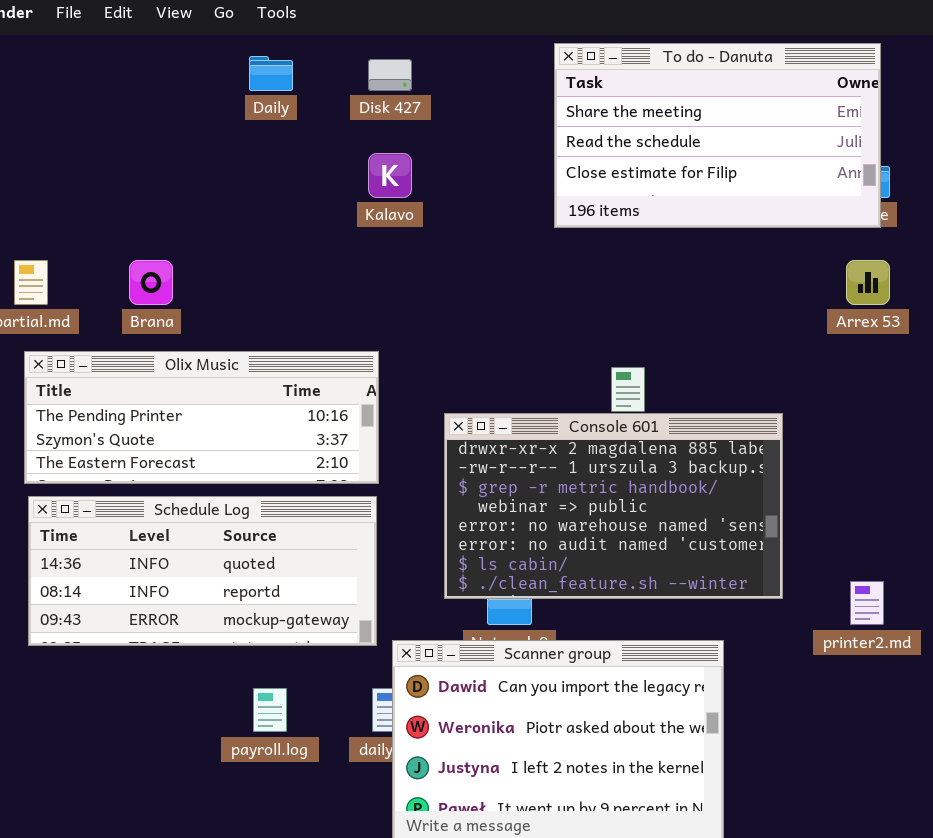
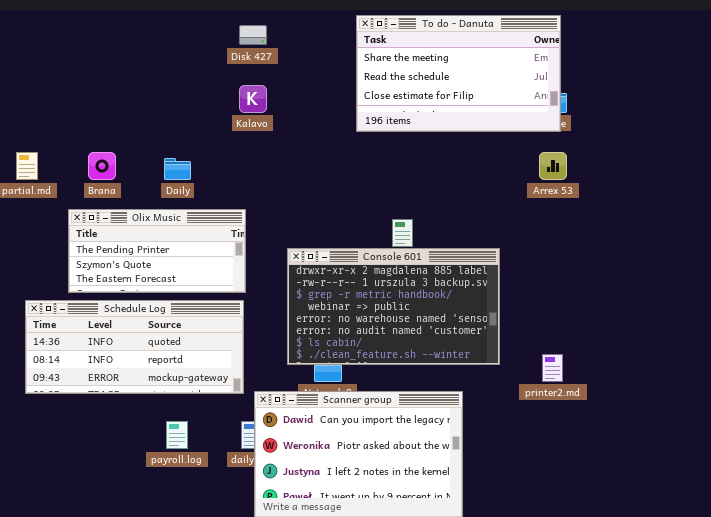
Daily: [249,56,293,91] -> [164,158,191,180], moved
Olix Music: [24,351,379,484] -> [68,209,246,293], resized

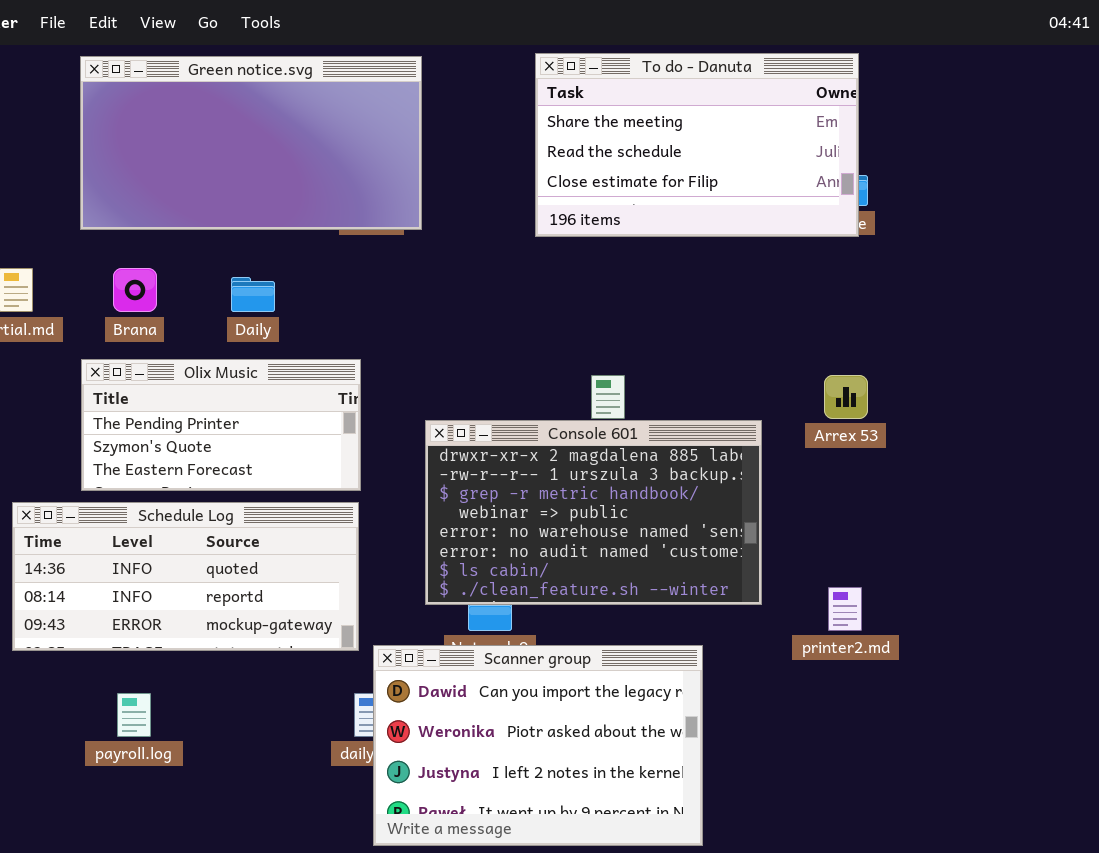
Green notice.svg: none -> [80,56,422,230], opened
Arrex 53: [539,152,567,180] -> [824,375,868,419], moved
payroll.log: [166,421,188,449] -> [117,693,151,737], moved

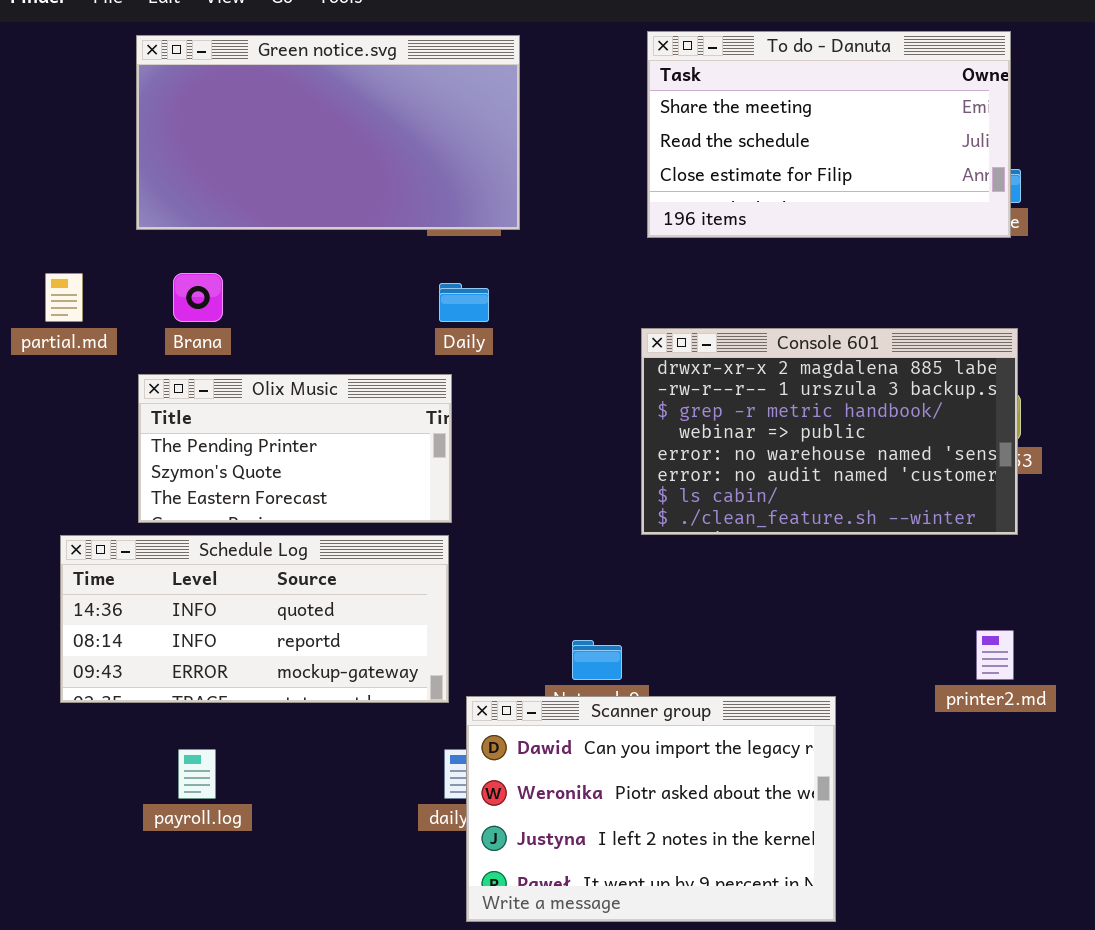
Daily: [231,277,275,312] -> [439,283,489,322], moved
Console 601: [425,420,762,605] -> [641,328,1018,535], moved

